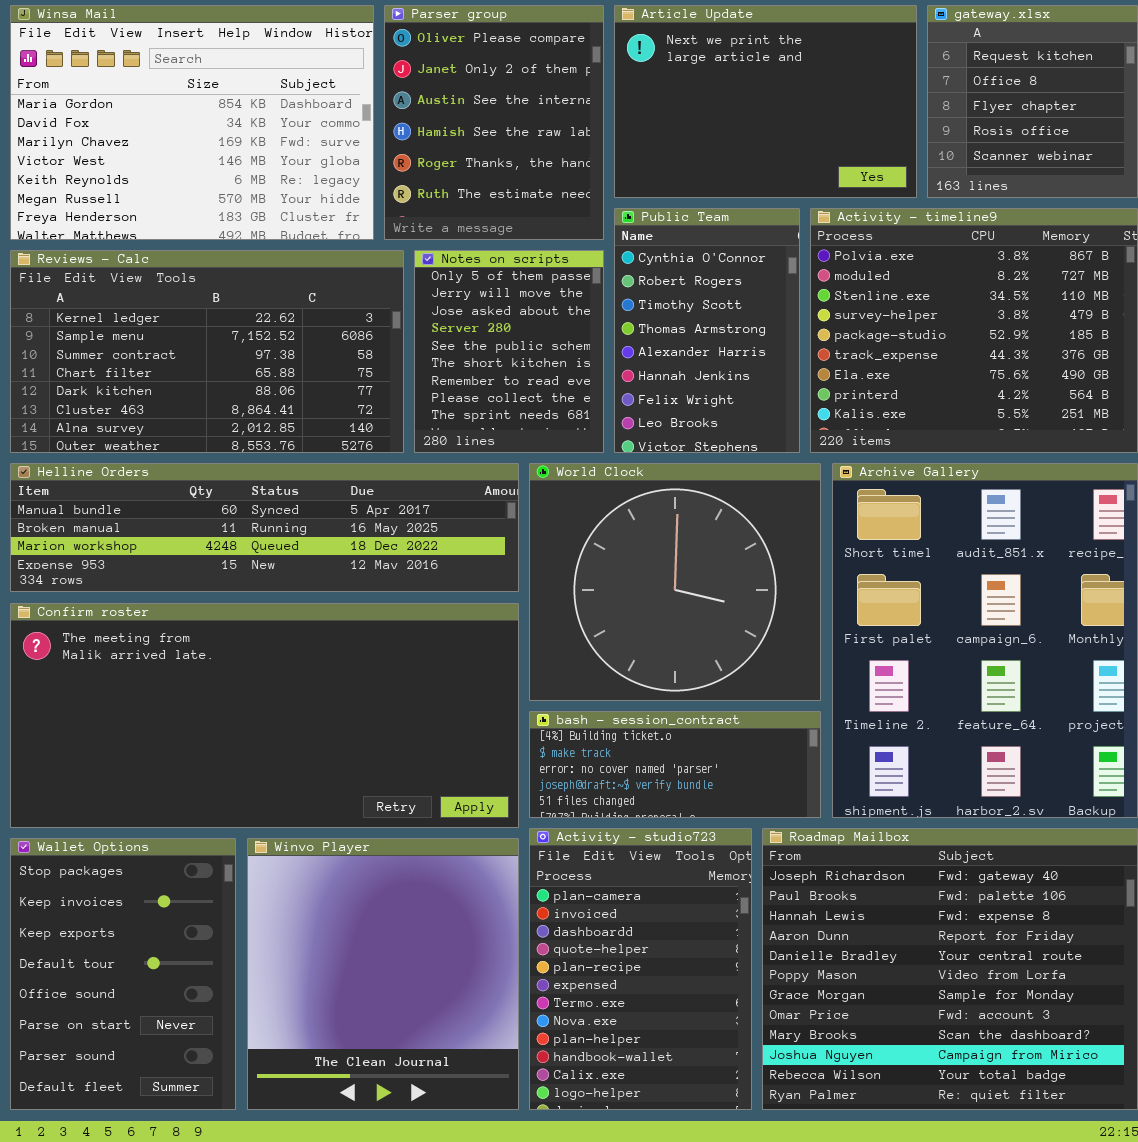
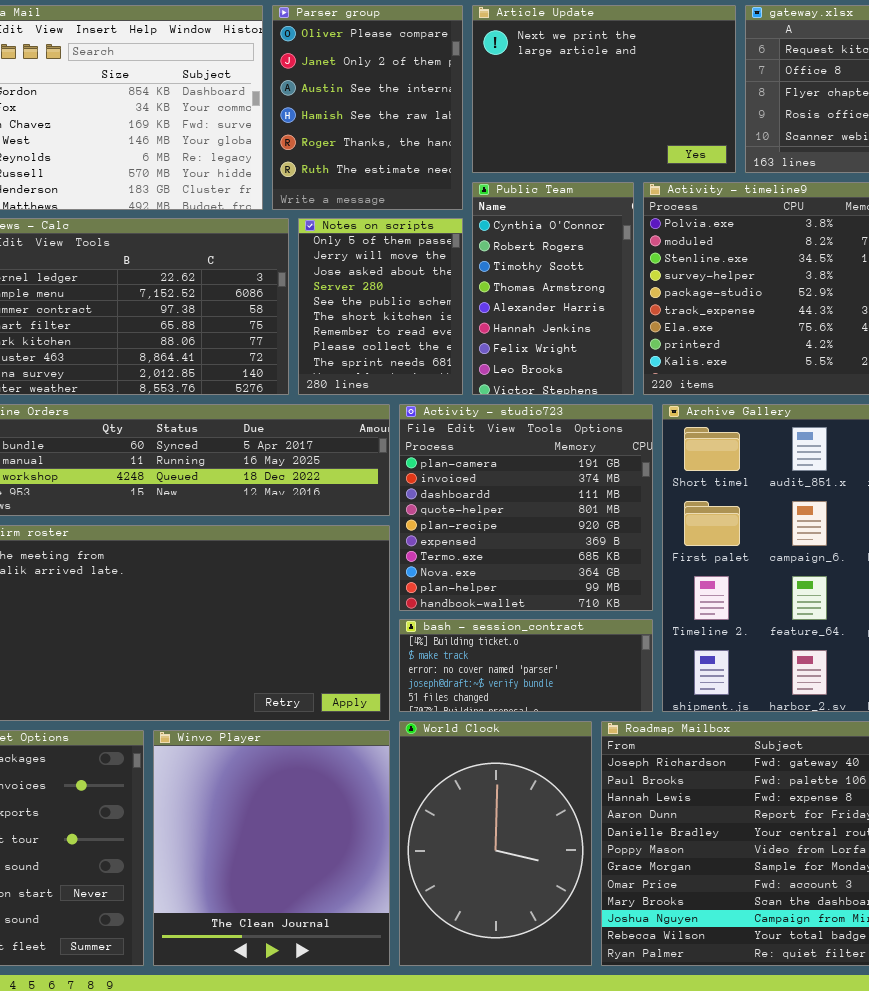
World Clock: [529,463,821,701] -> [399,721,592,966], moved, resized
Activity - studio723: [529,828,752,1110] -> [399,404,653,611], moved, resized

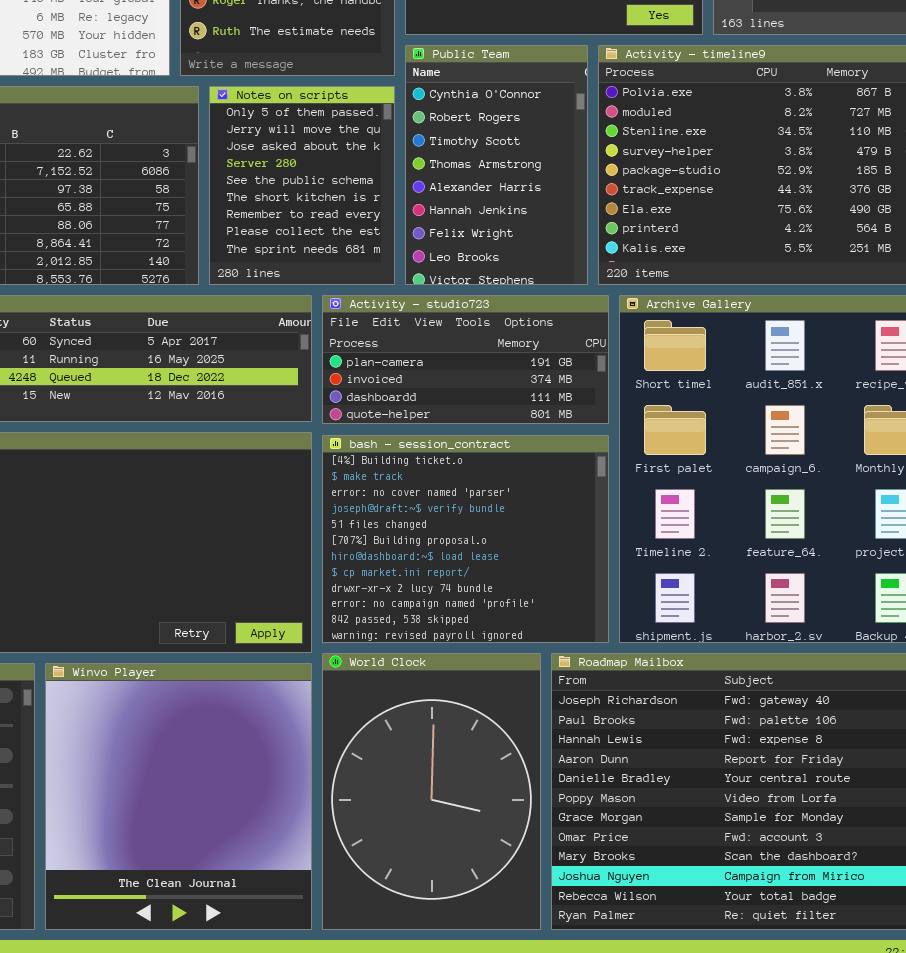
Activity - studio723: [399,404,653,611] -> [322,295,609,424], resized
bash - session_contract: [399,619,653,712] -> [322,435,609,643], resized

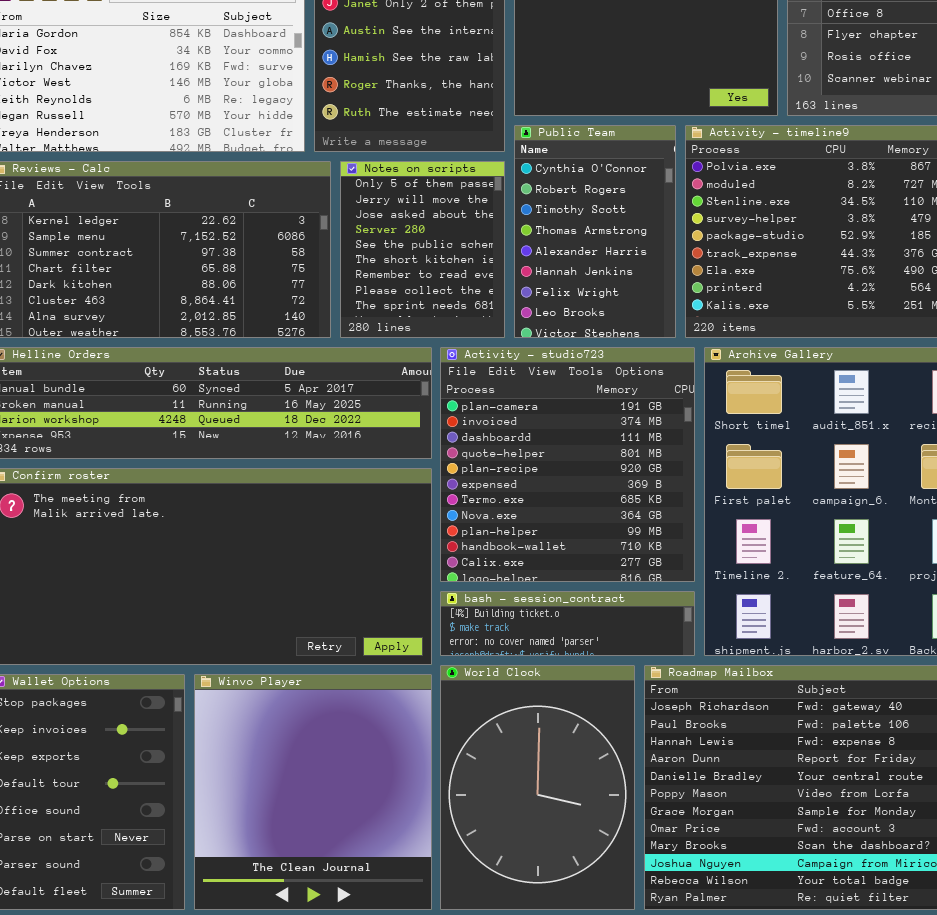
Activity - studio723: [322,295,609,424] -> [440,347,695,582], resized
bash - session_contract: [322,435,609,643] -> [440,591,695,656], resized

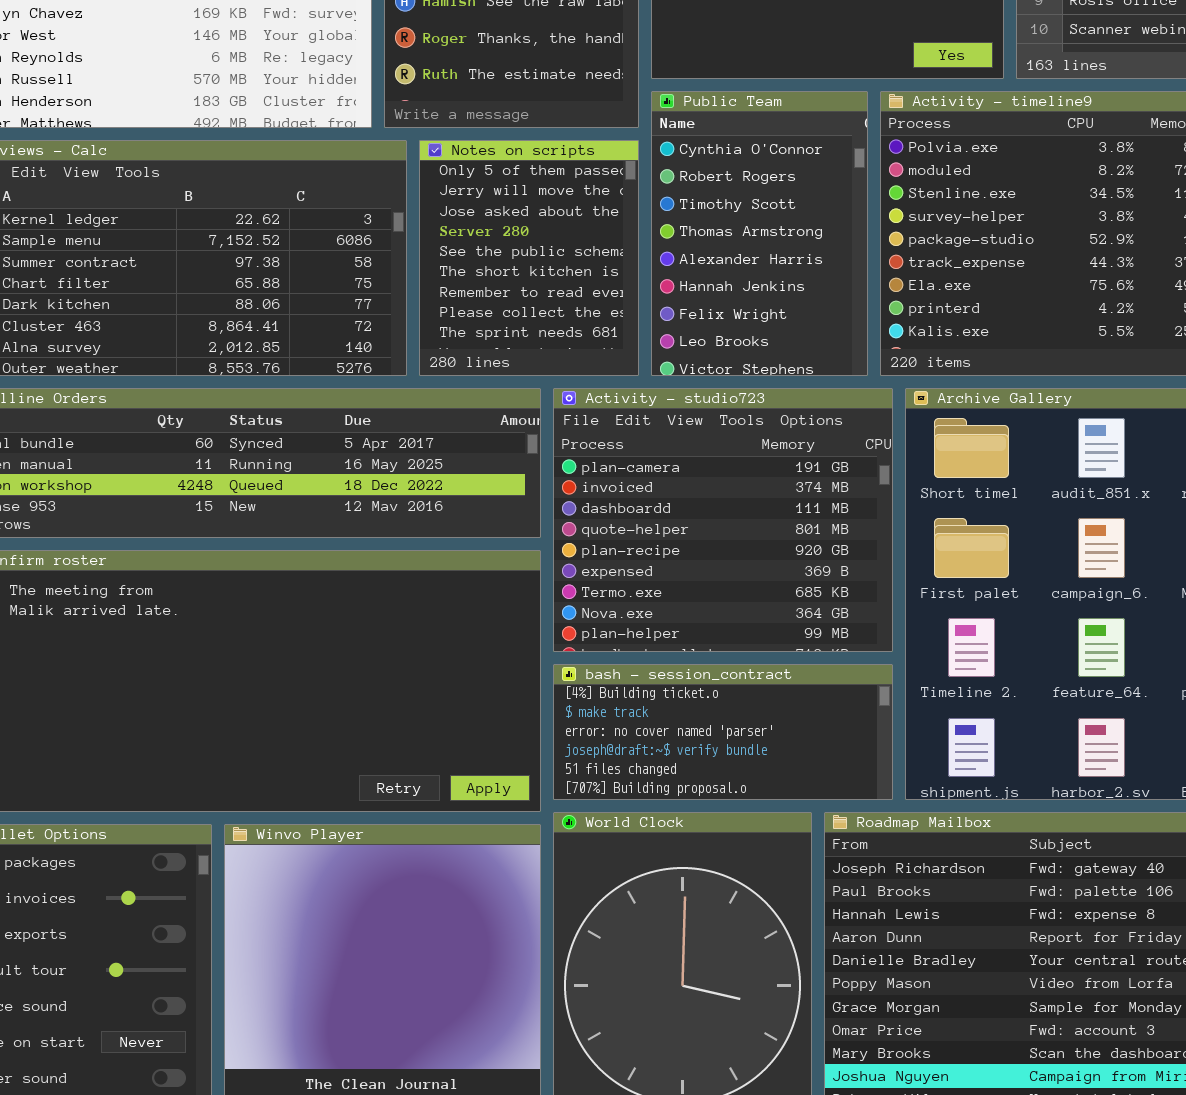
Activity - studio723: [440,347,695,582] -> [553,388,893,652], resized
bash - session_contract: [440,591,695,656] -> [553,664,893,800], resized

